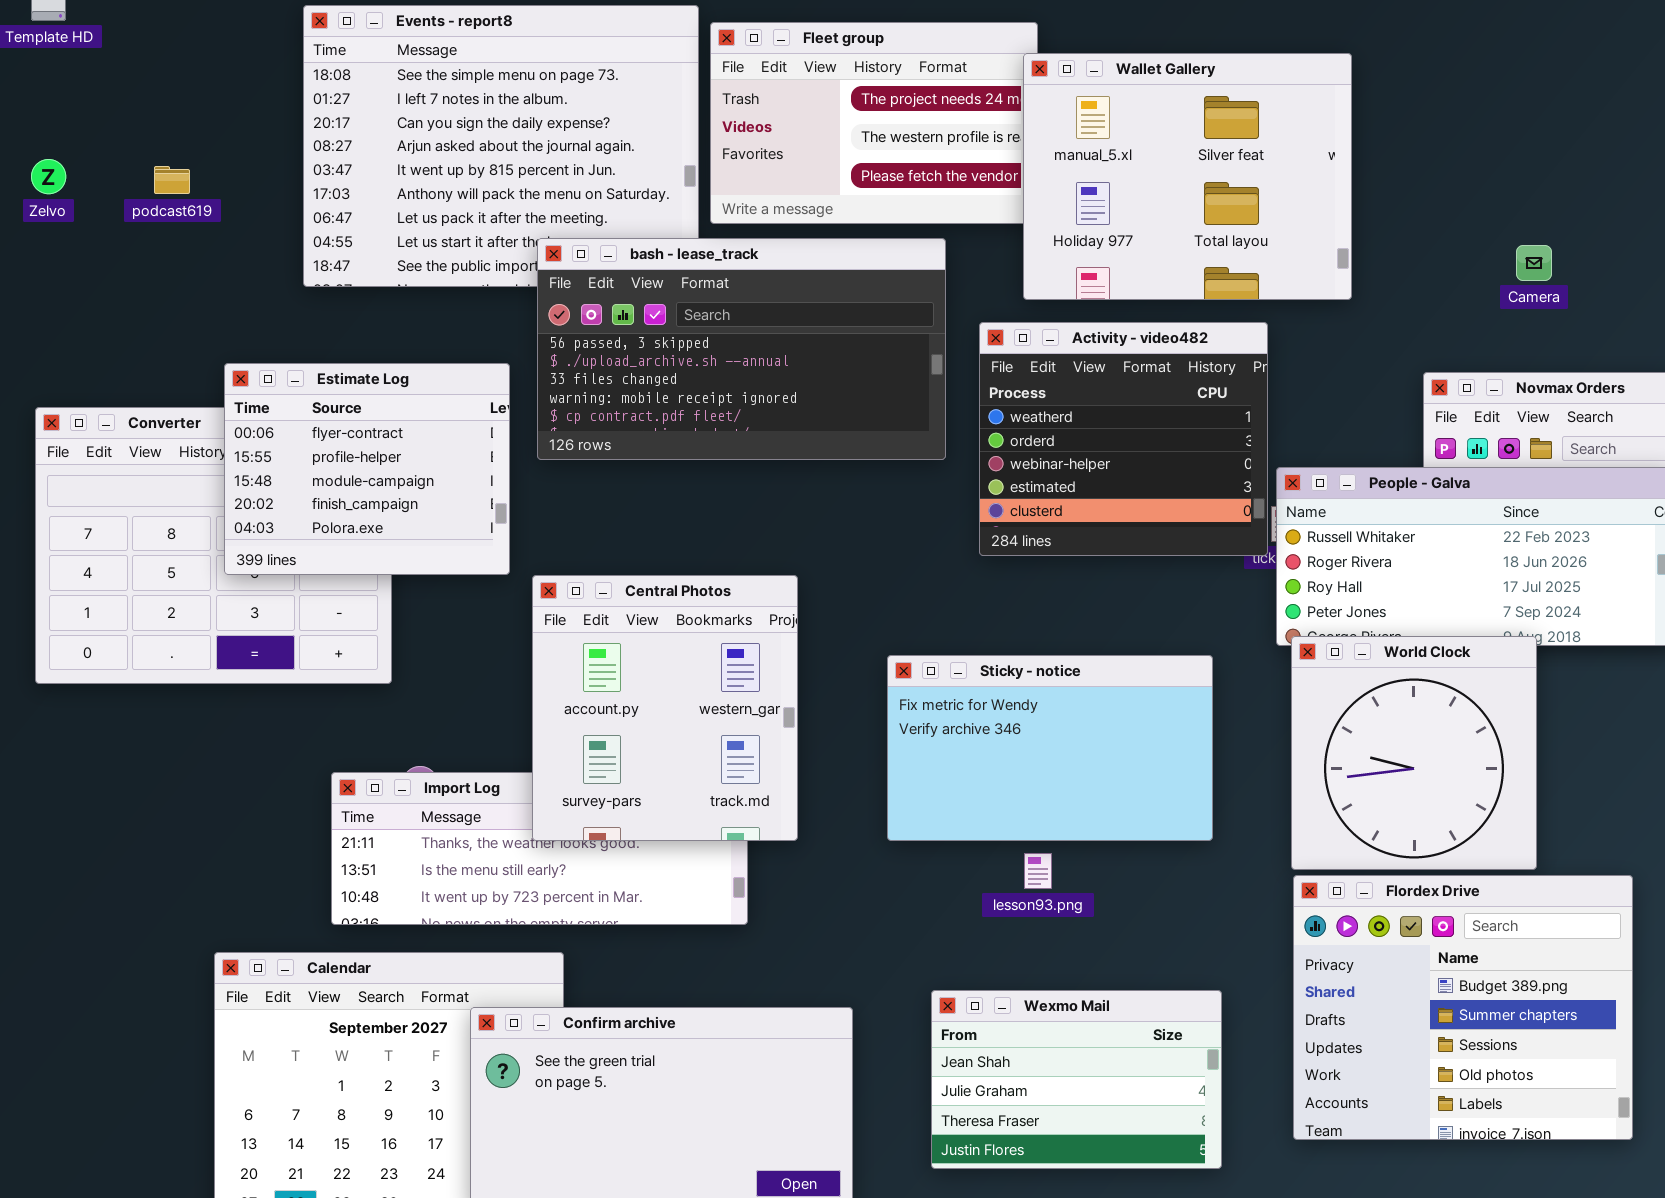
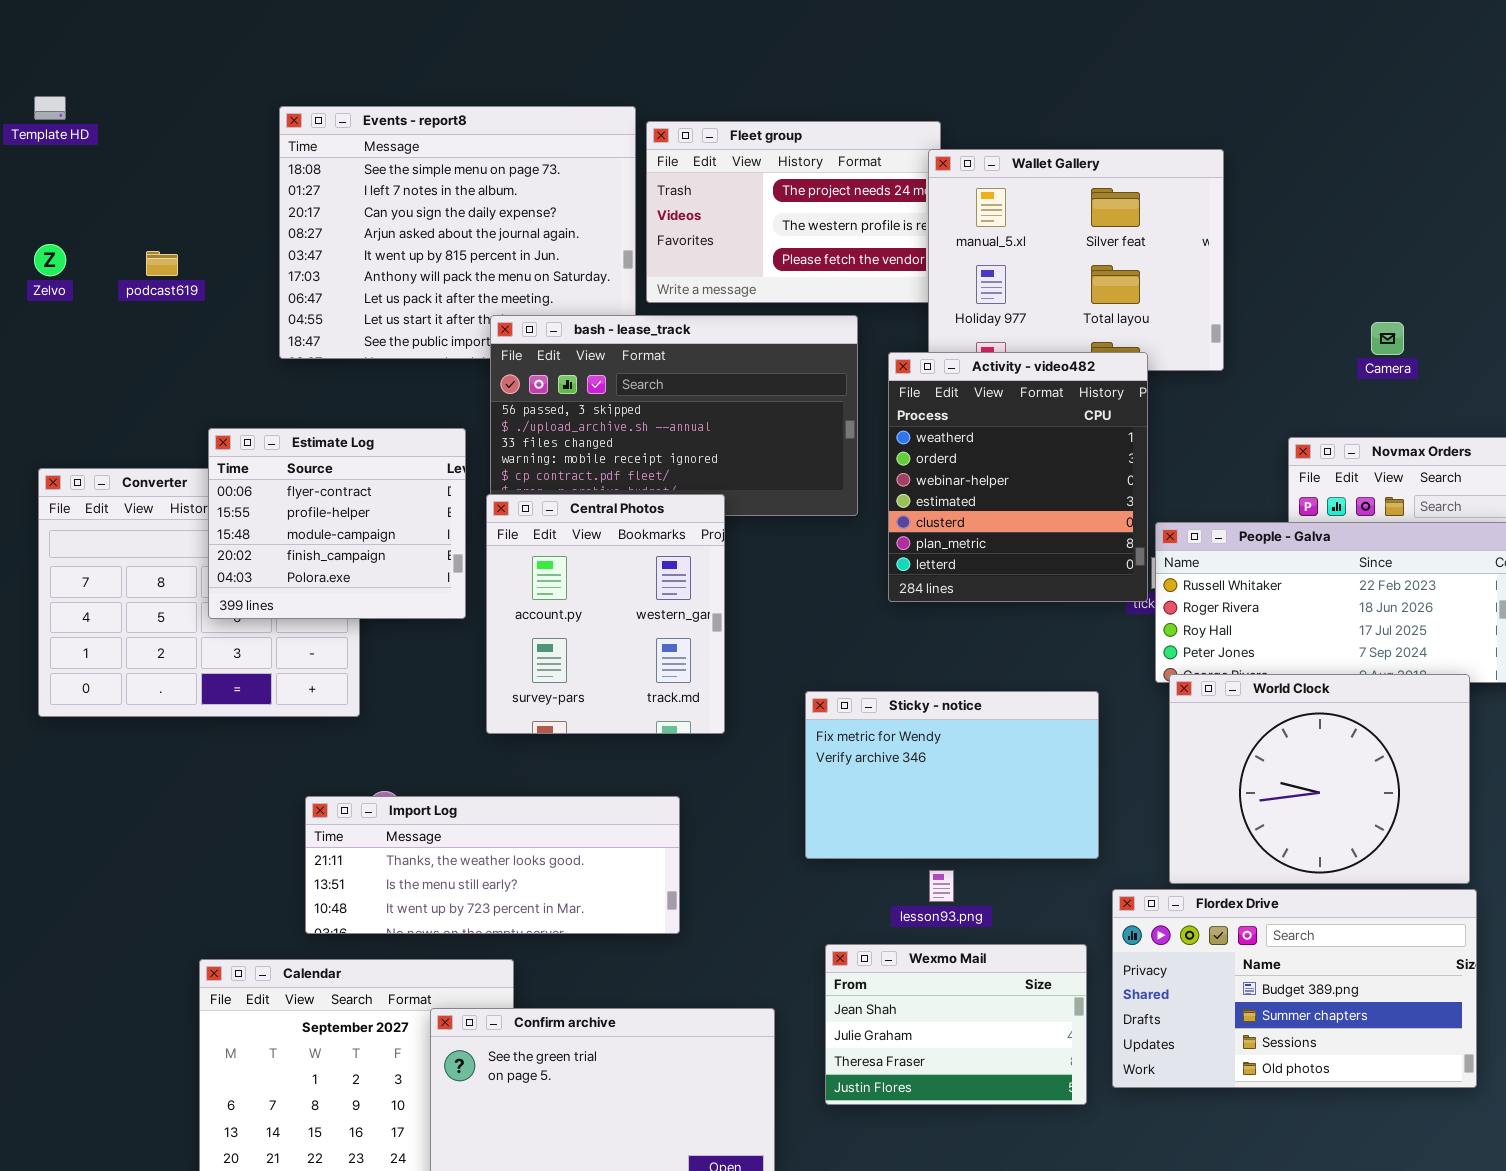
Activity - video482: [979,322,1268,556] -> [888,352,1148,602], resized
Central Photos: [532,575,798,841] -> [486,494,725,734], moved
World Clock: [1291,636,1537,870] -> [1169,674,1470,884], resized
Flordex Drive: [1293,875,1633,1140] -> [1112,889,1477,1088], resized
Wexmo Mail: [931,990,1222,1169] -> [825,944,1087,1105], moved

